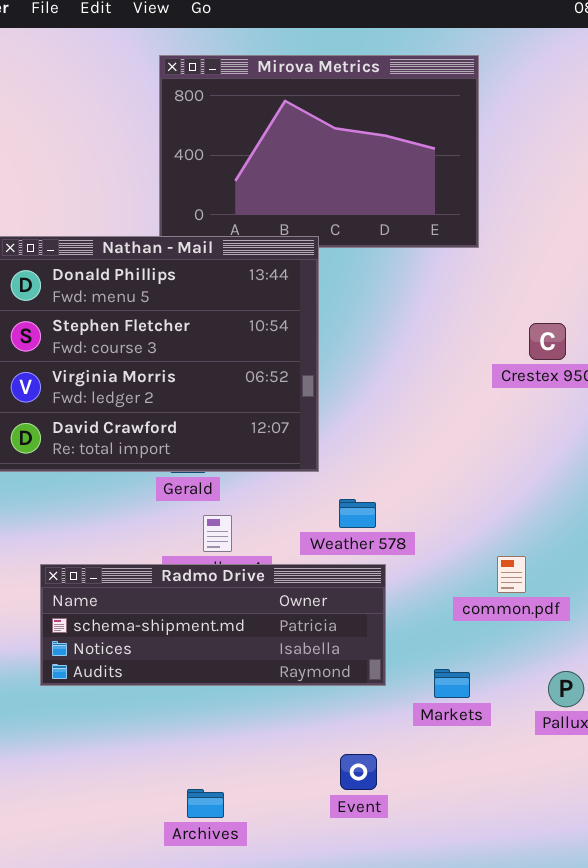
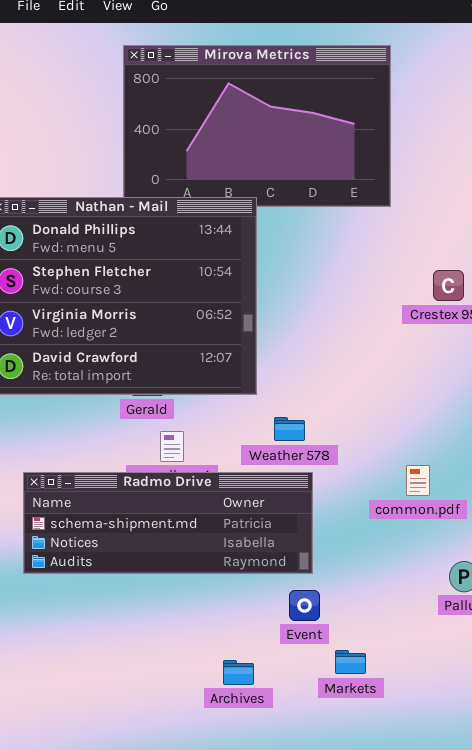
Markets: [434,669,470,698] -> [335,650,366,674], moved
Event: [340,754,377,790] -> [289,590,320,621], moved
Archives: [187,789,224,818] -> [223,660,254,685], moved

